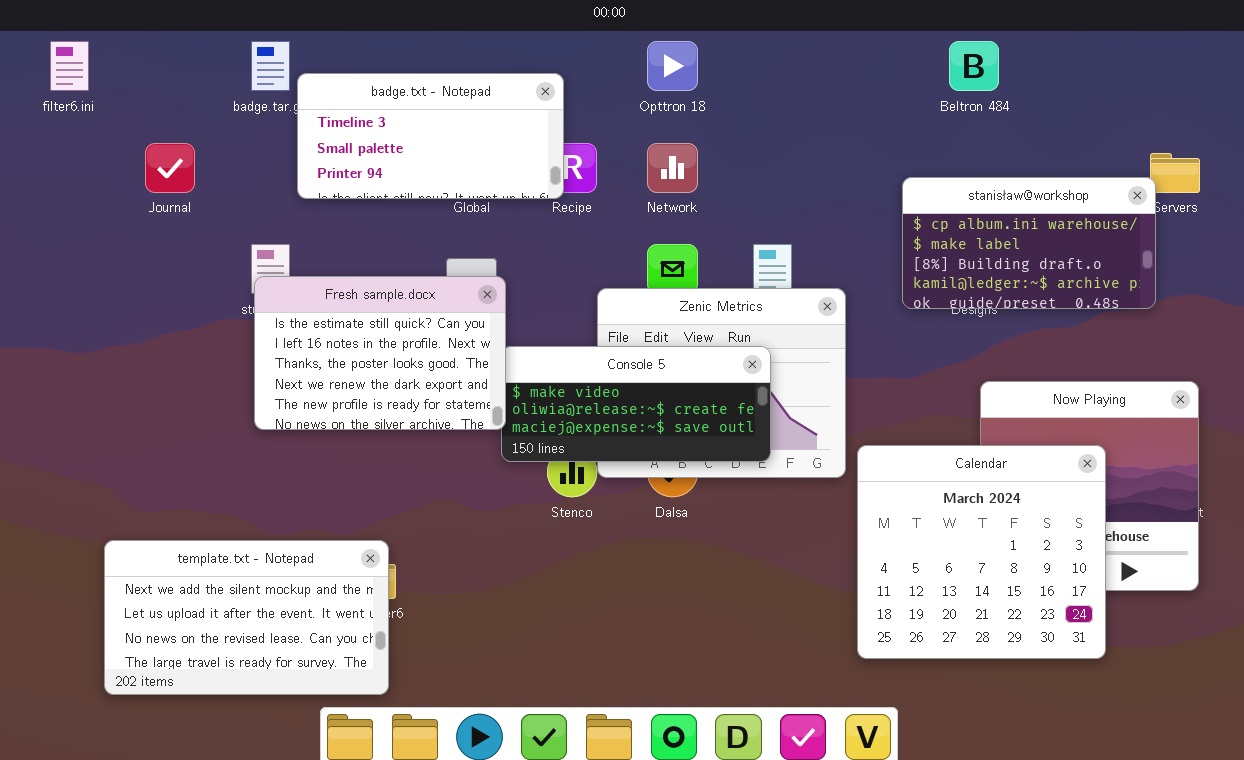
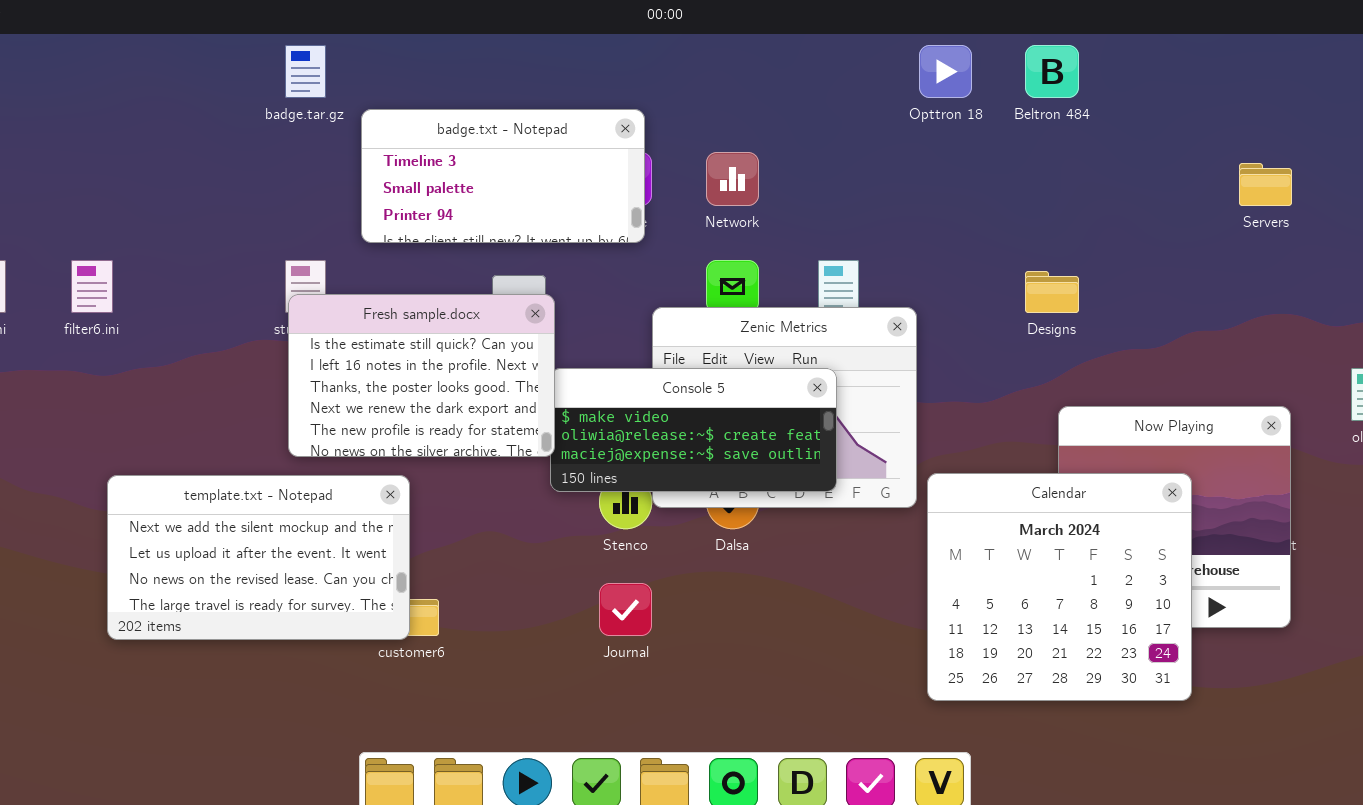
filter6.ini: [50,41,89,91] -> [71,260,113,313], moved
Opttron 18: [647,41,698,91] -> [919,45,972,98], moved
badge.txt - Notepad: [297,73,564,199] -> [361,109,645,243], moved
Journal: [145,143,195,193] -> [599,583,652,636], moved
stanisław@workshop: [902,177,1156,309] -> none, closed
template.txt - Notepad: [104,540,389,695] -> [107,475,410,640], moved

